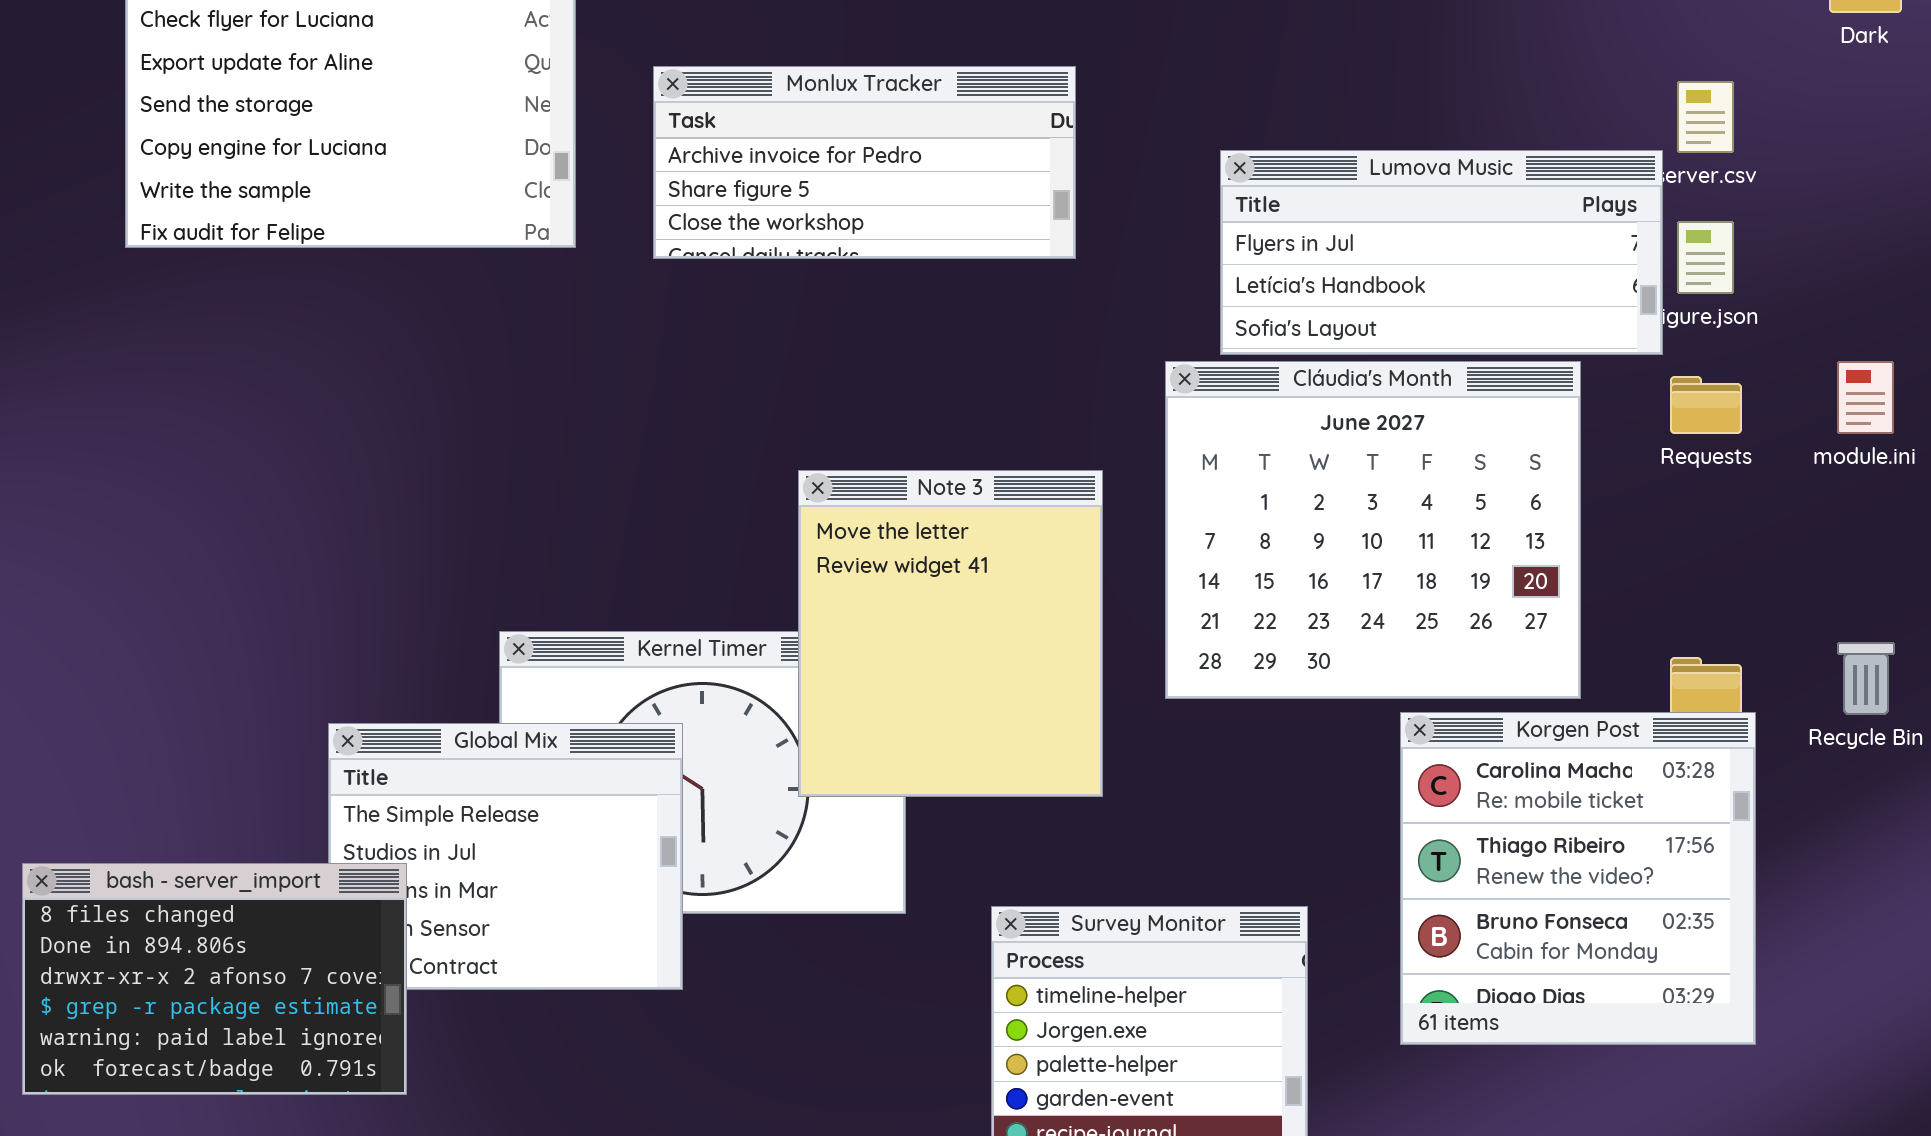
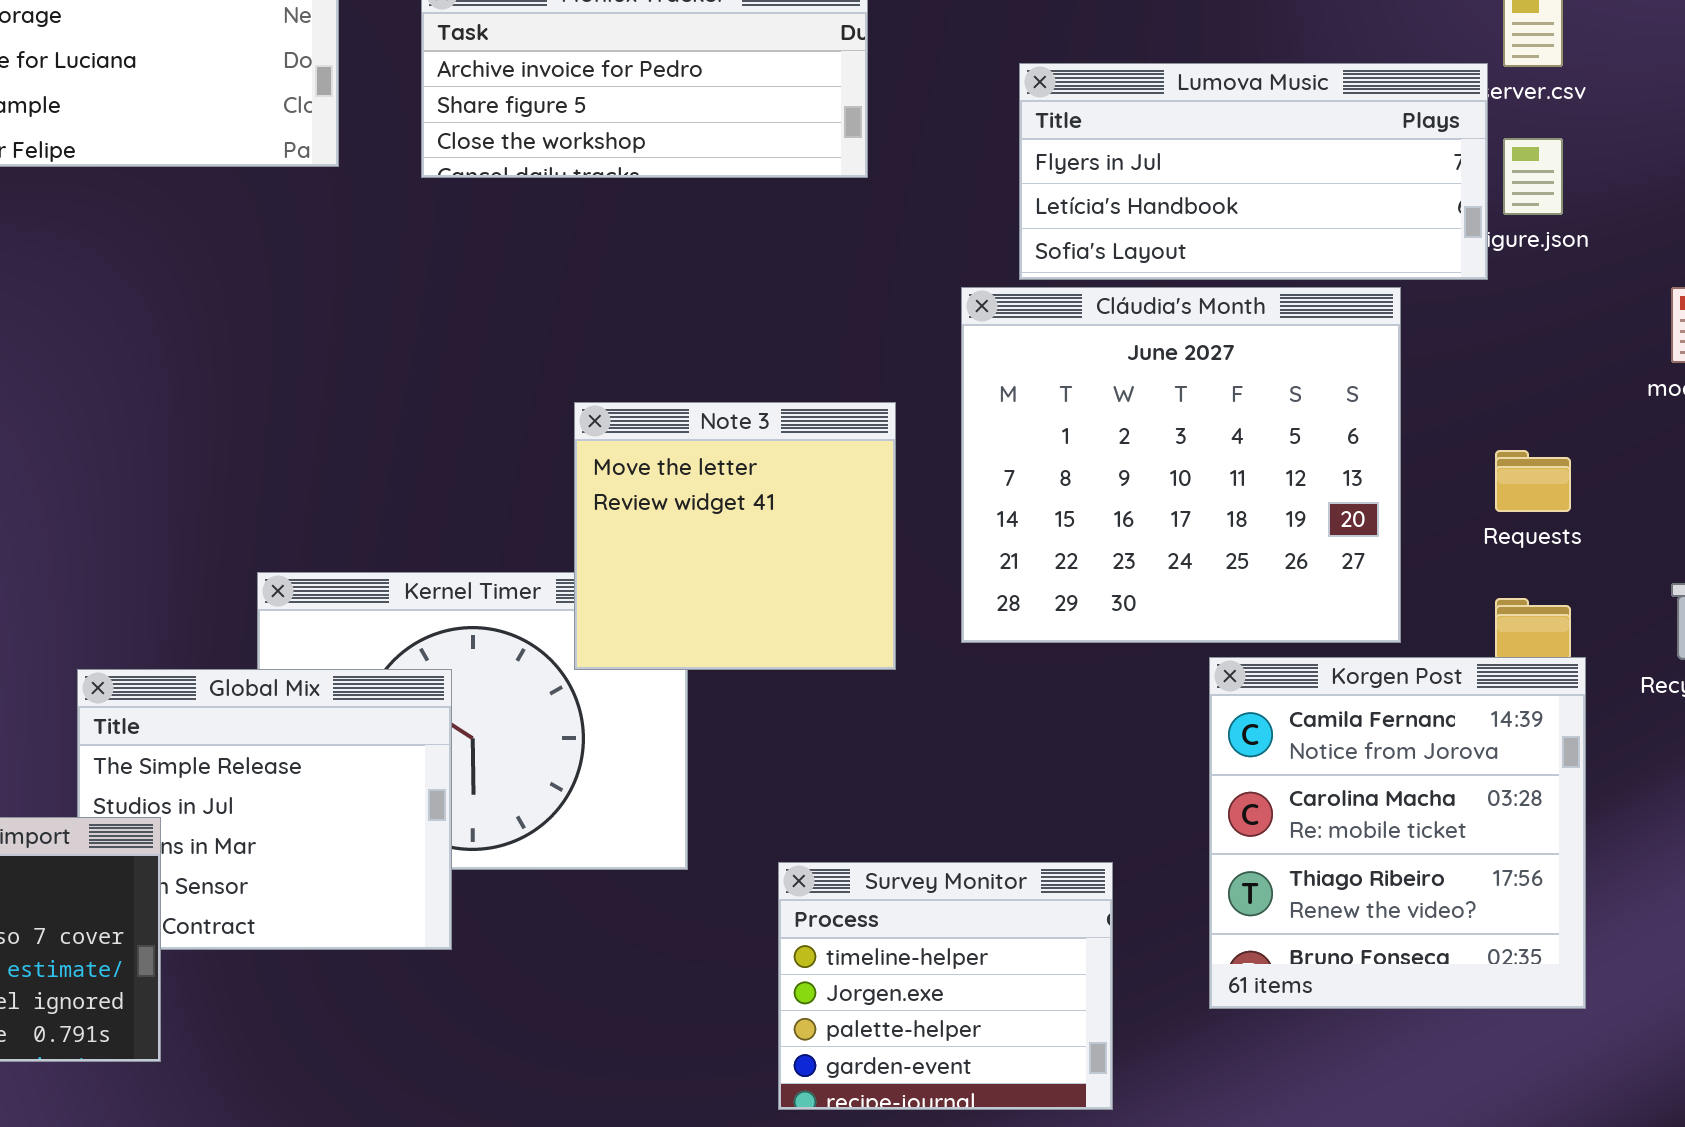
Requests: [1670,376,1742,434] -> [1495,450,1571,512], moved
Note 3: [798,470,1103,797] -> [574,402,896,670], resized
Korgen Post: [1400,712,1756,1045] -> [1209,657,1586,1009], scrolled up 1 row

